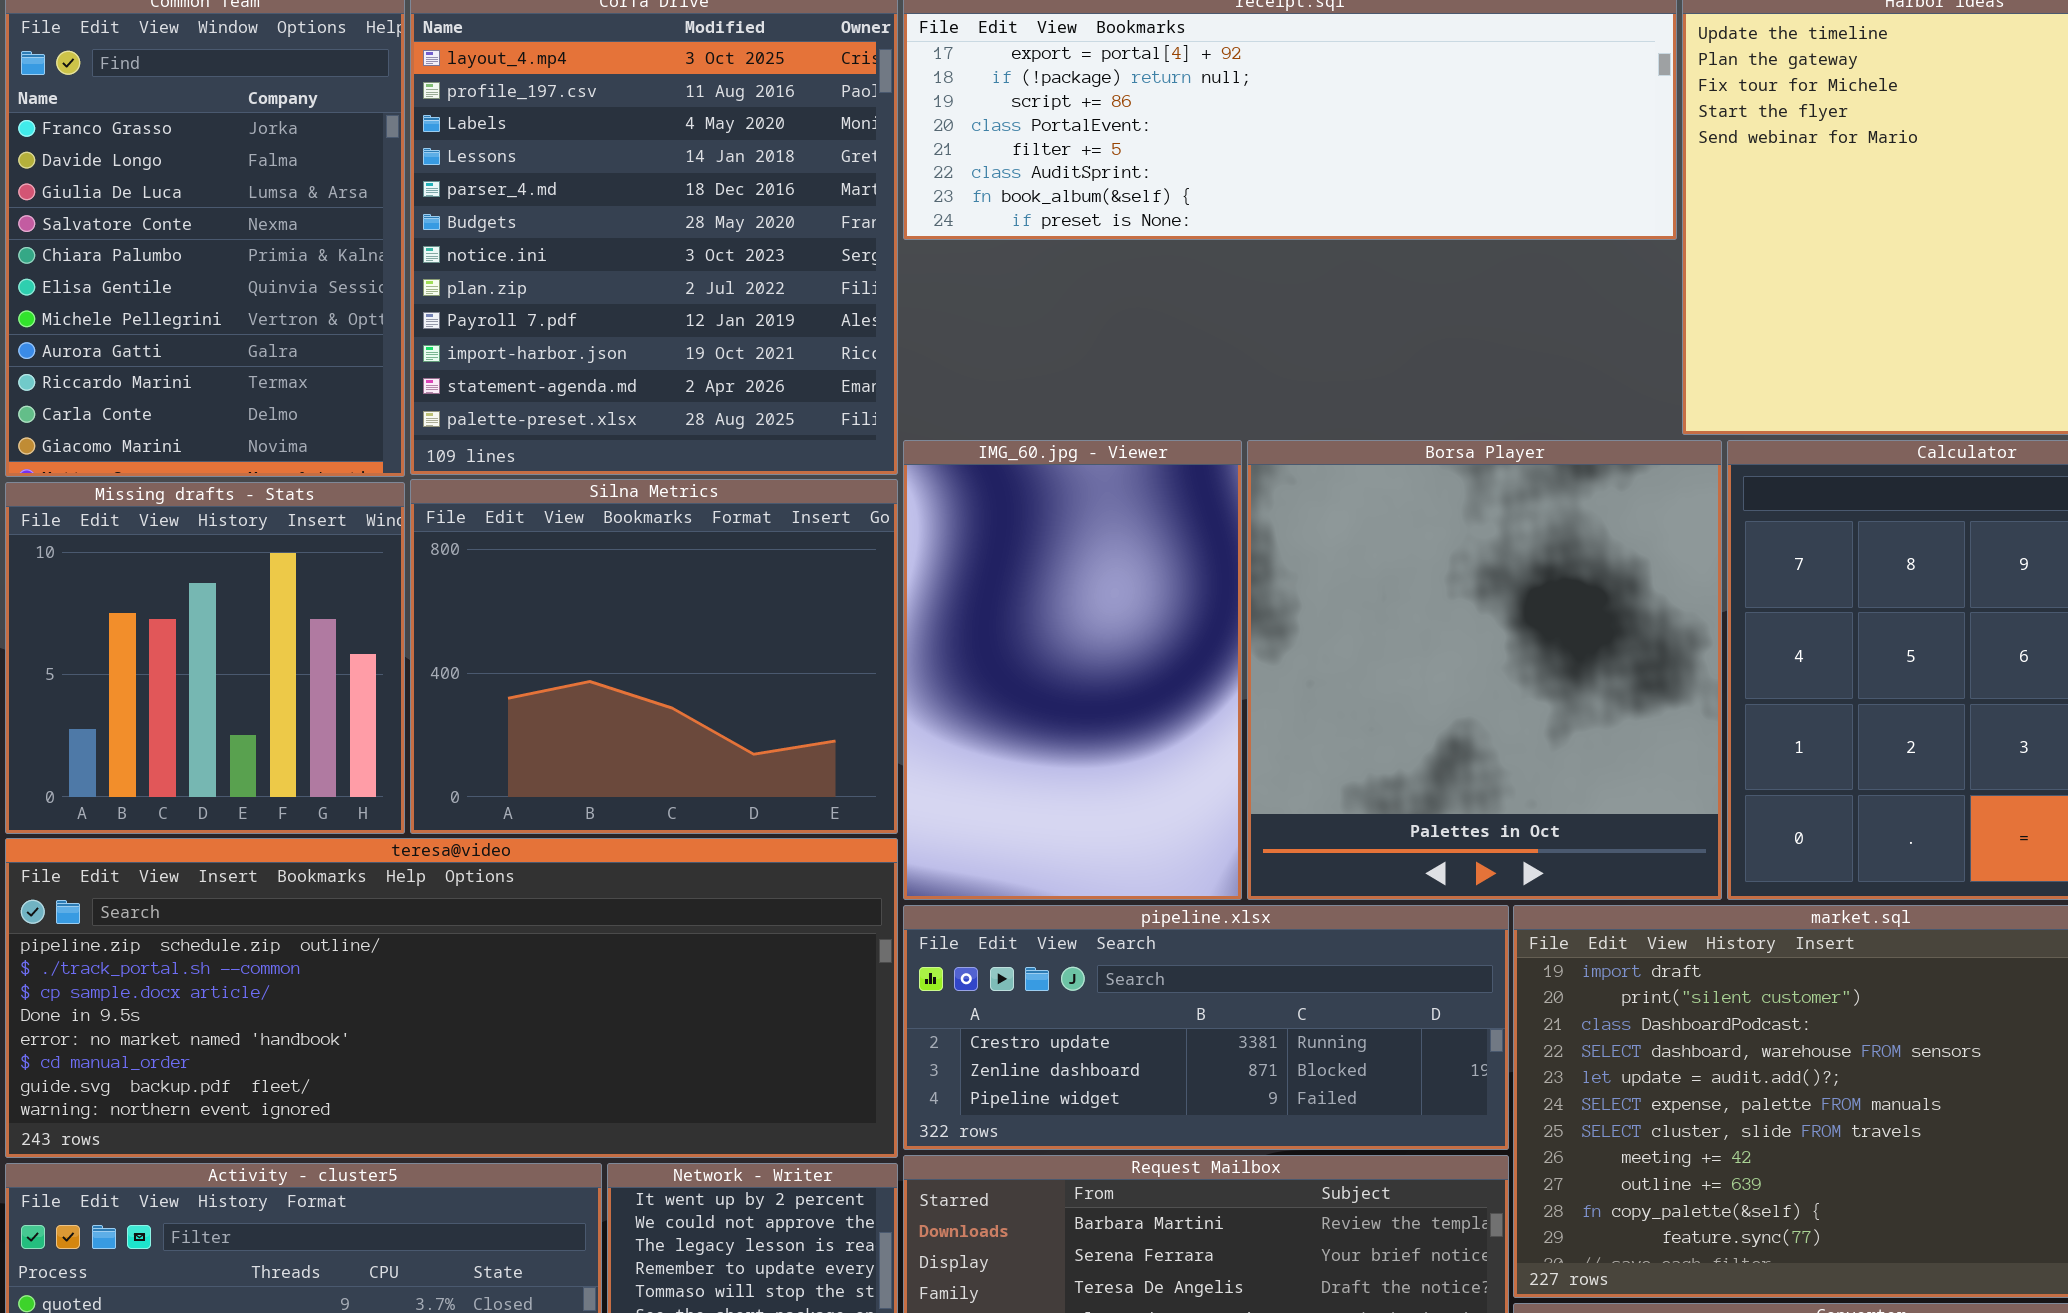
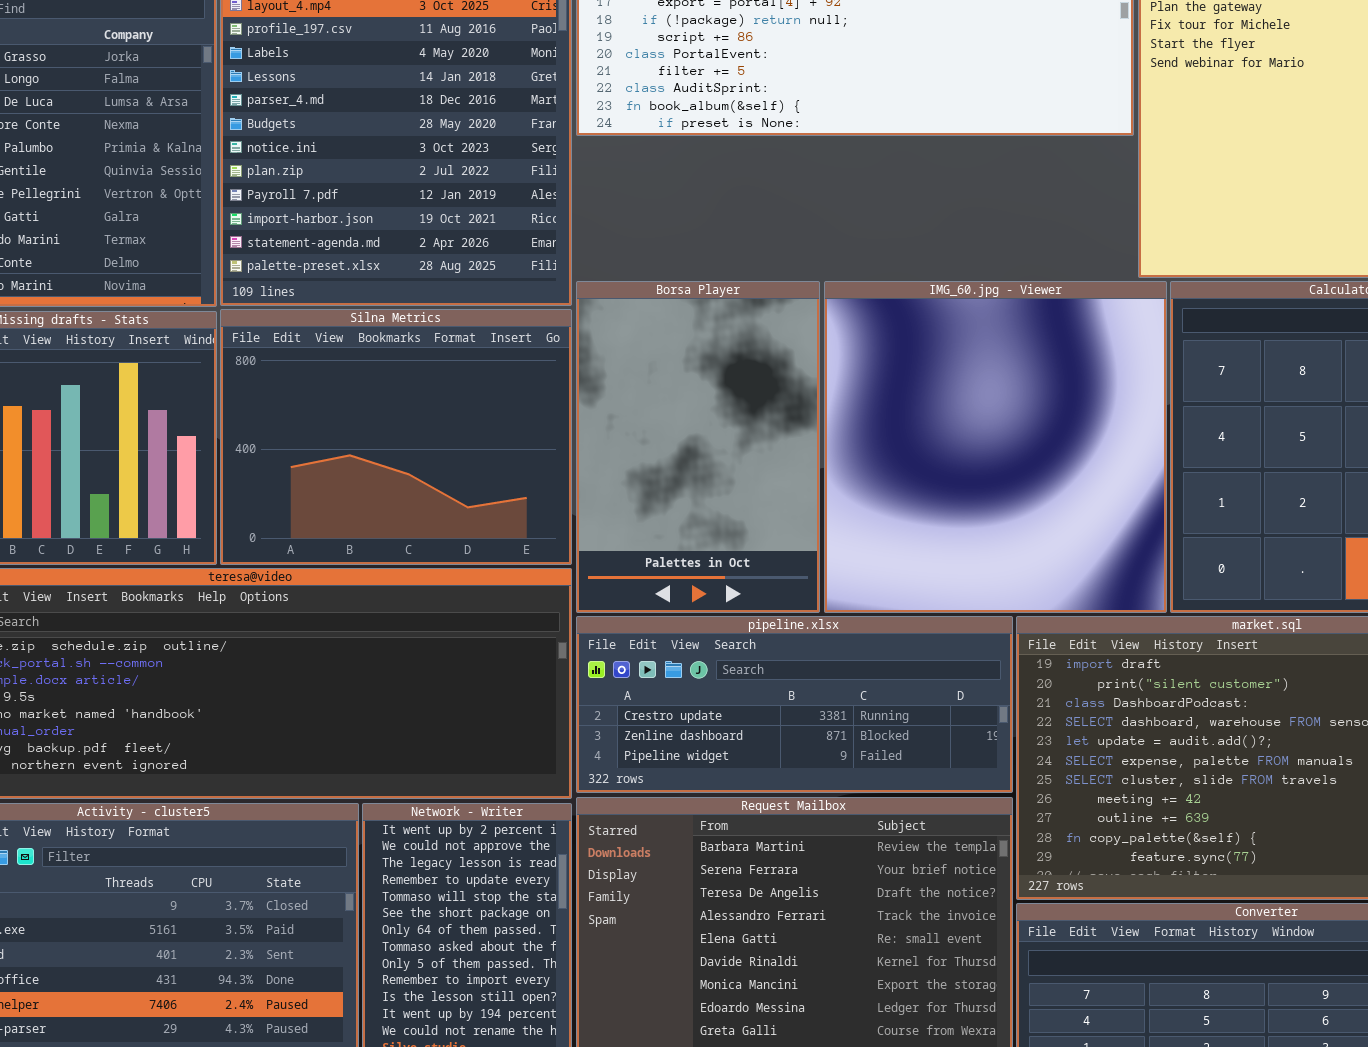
IMG_60.jpg - Viewer: [903,440,1242,900] -> [824,281,1167,613], moved, resized
Borsa Player: [1247,440,1722,900] -> [576,281,820,613], moved, resized

